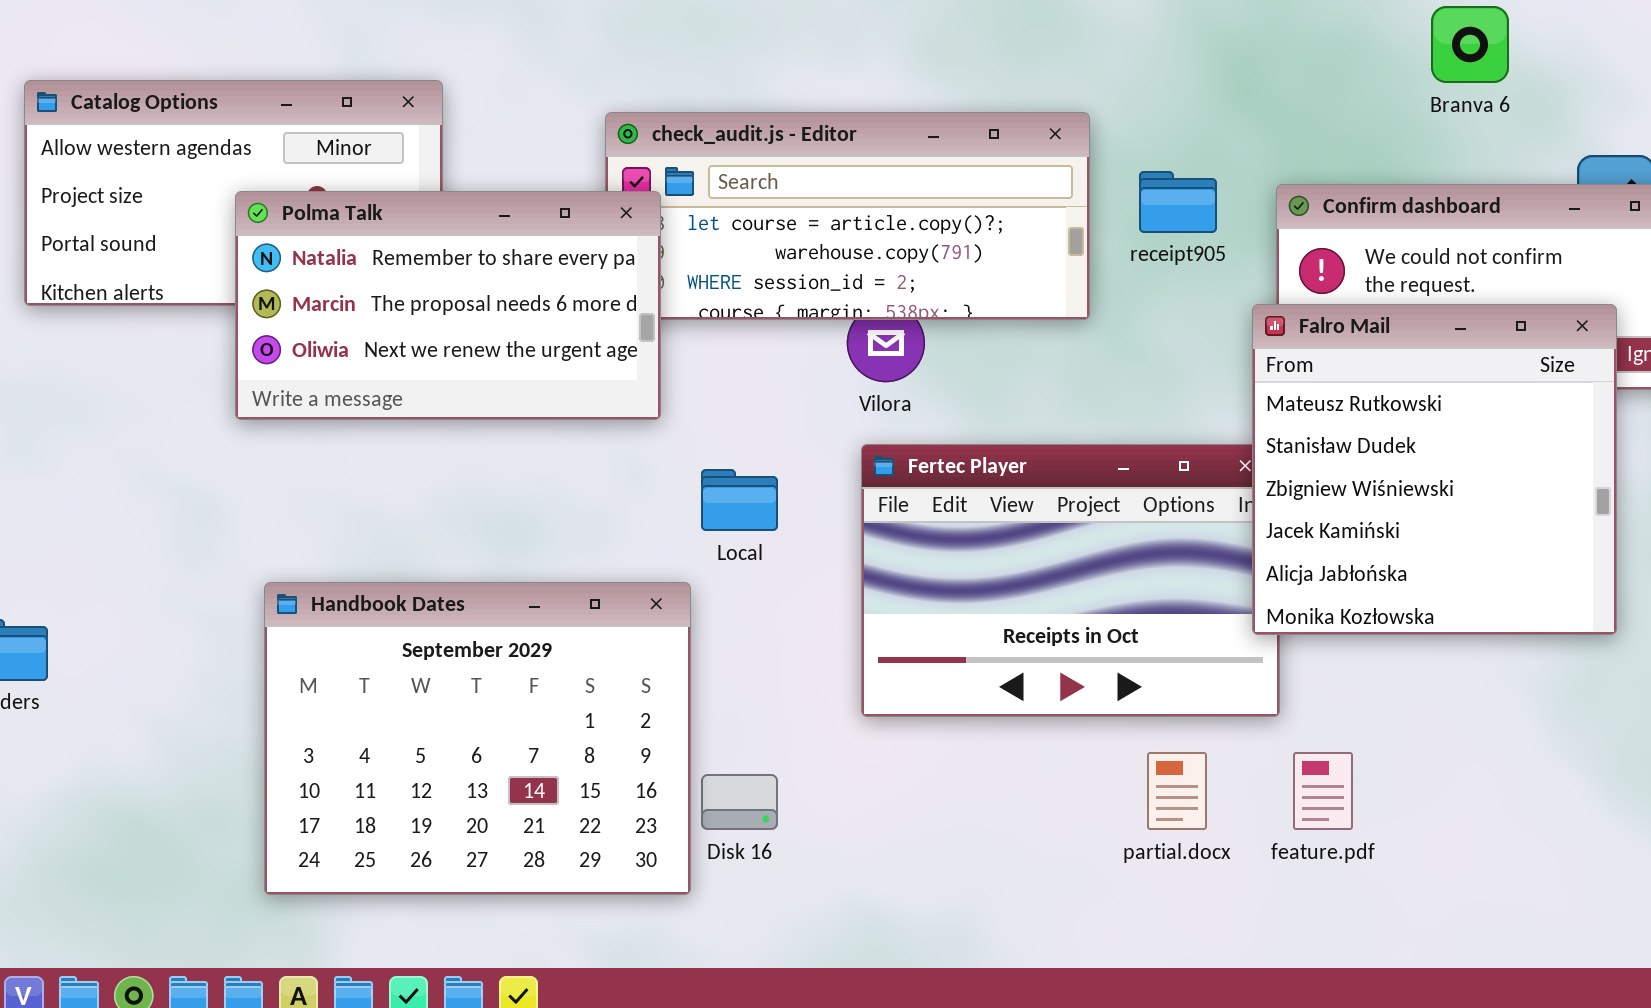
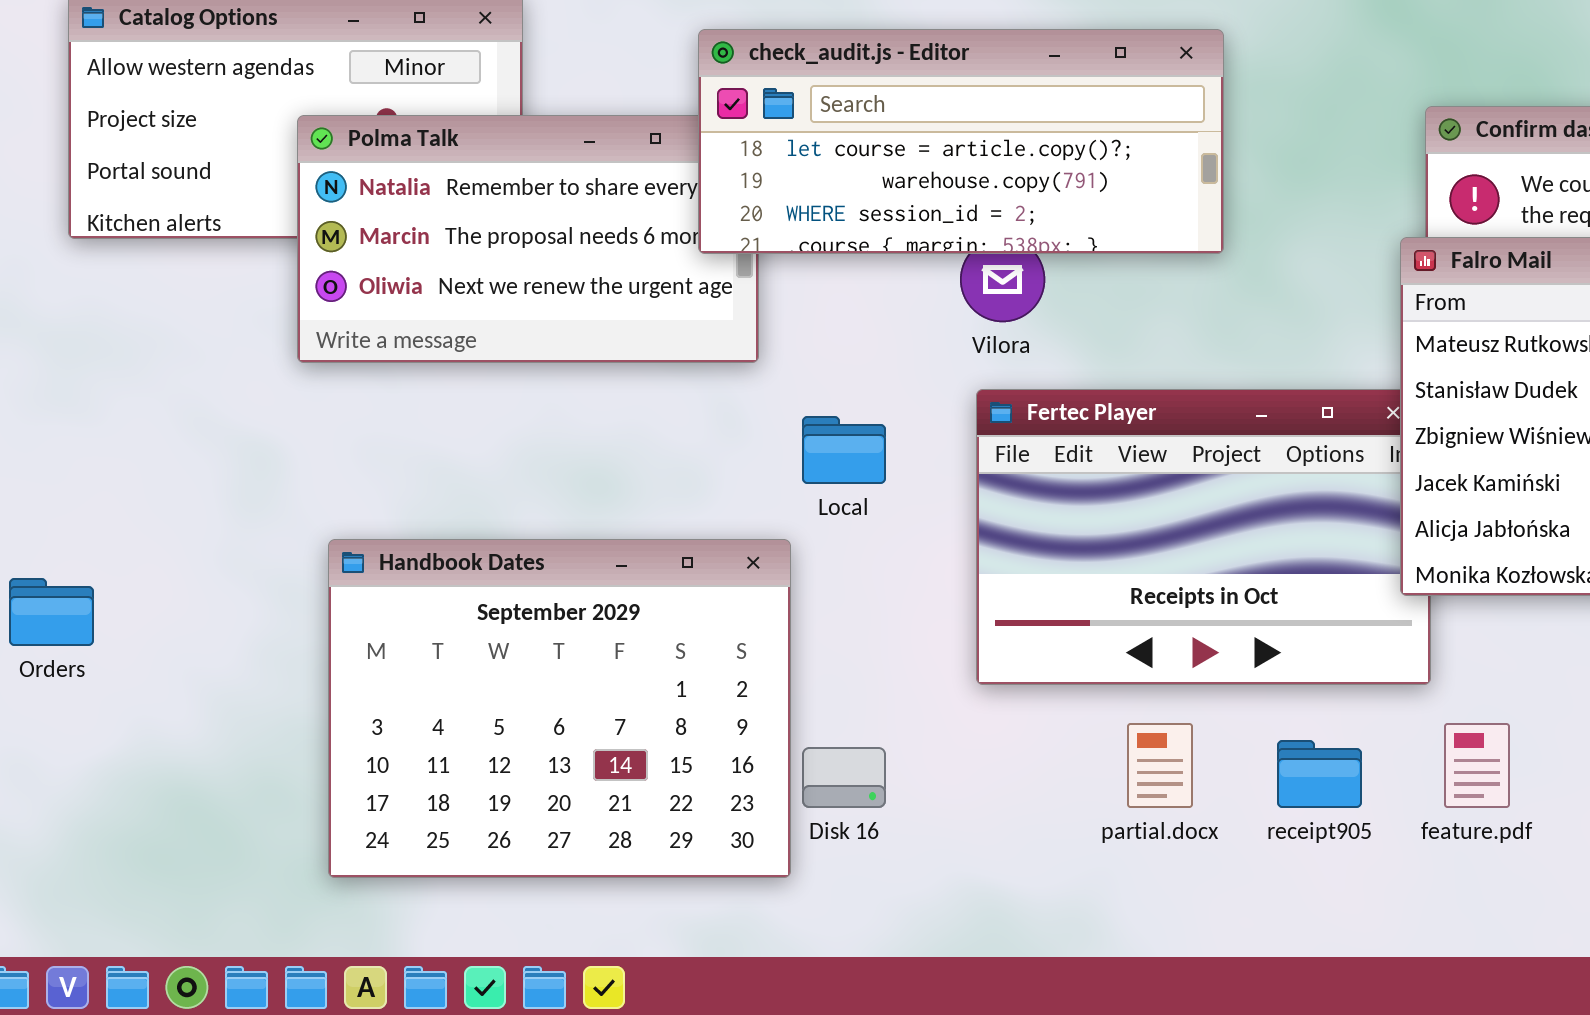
check_audit.js - Editor: [605,112,1090,320] -> [698,29,1224,254], raised
receipt905: [1139,171,1217,233] -> [1277,740,1362,808], moved
partial.docx: [1147,752,1207,830] -> [1127,723,1193,808], moved

